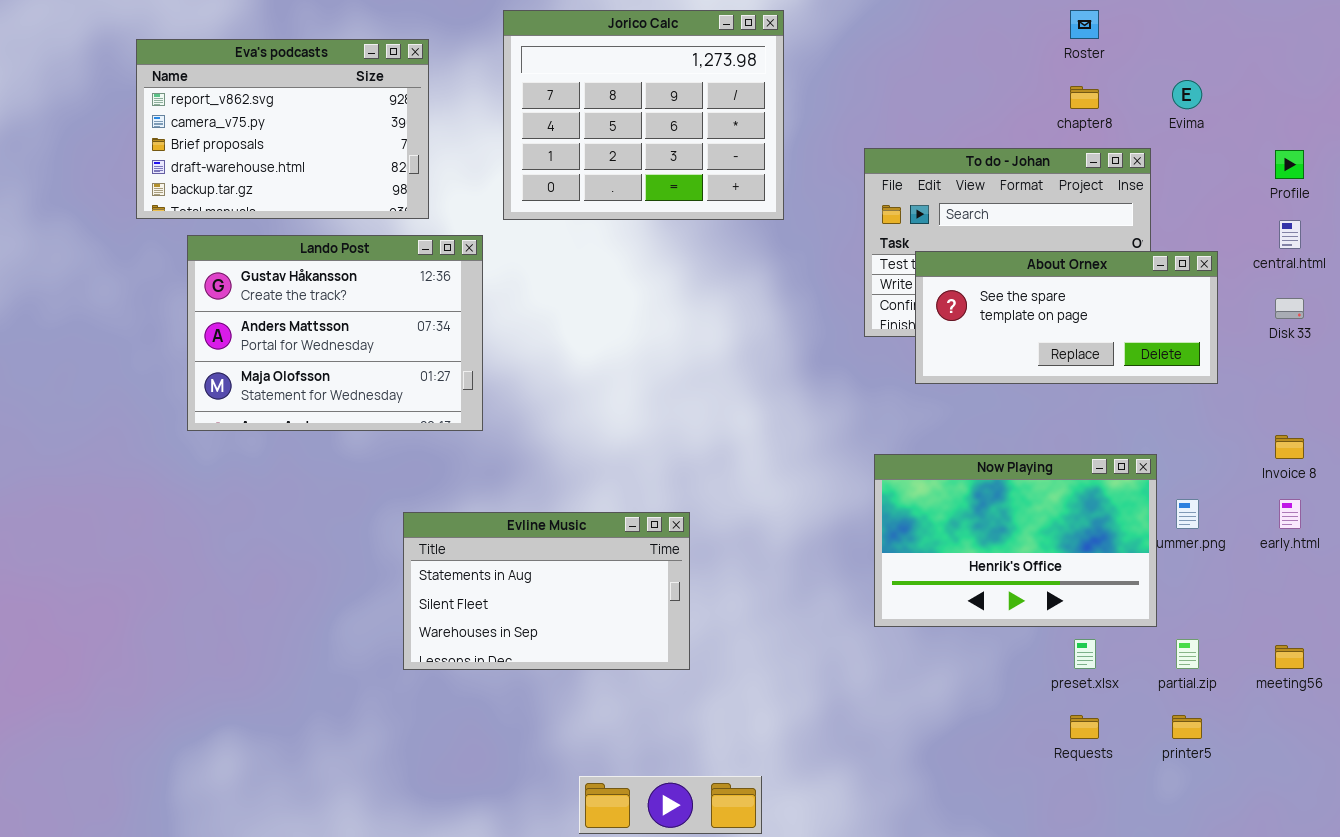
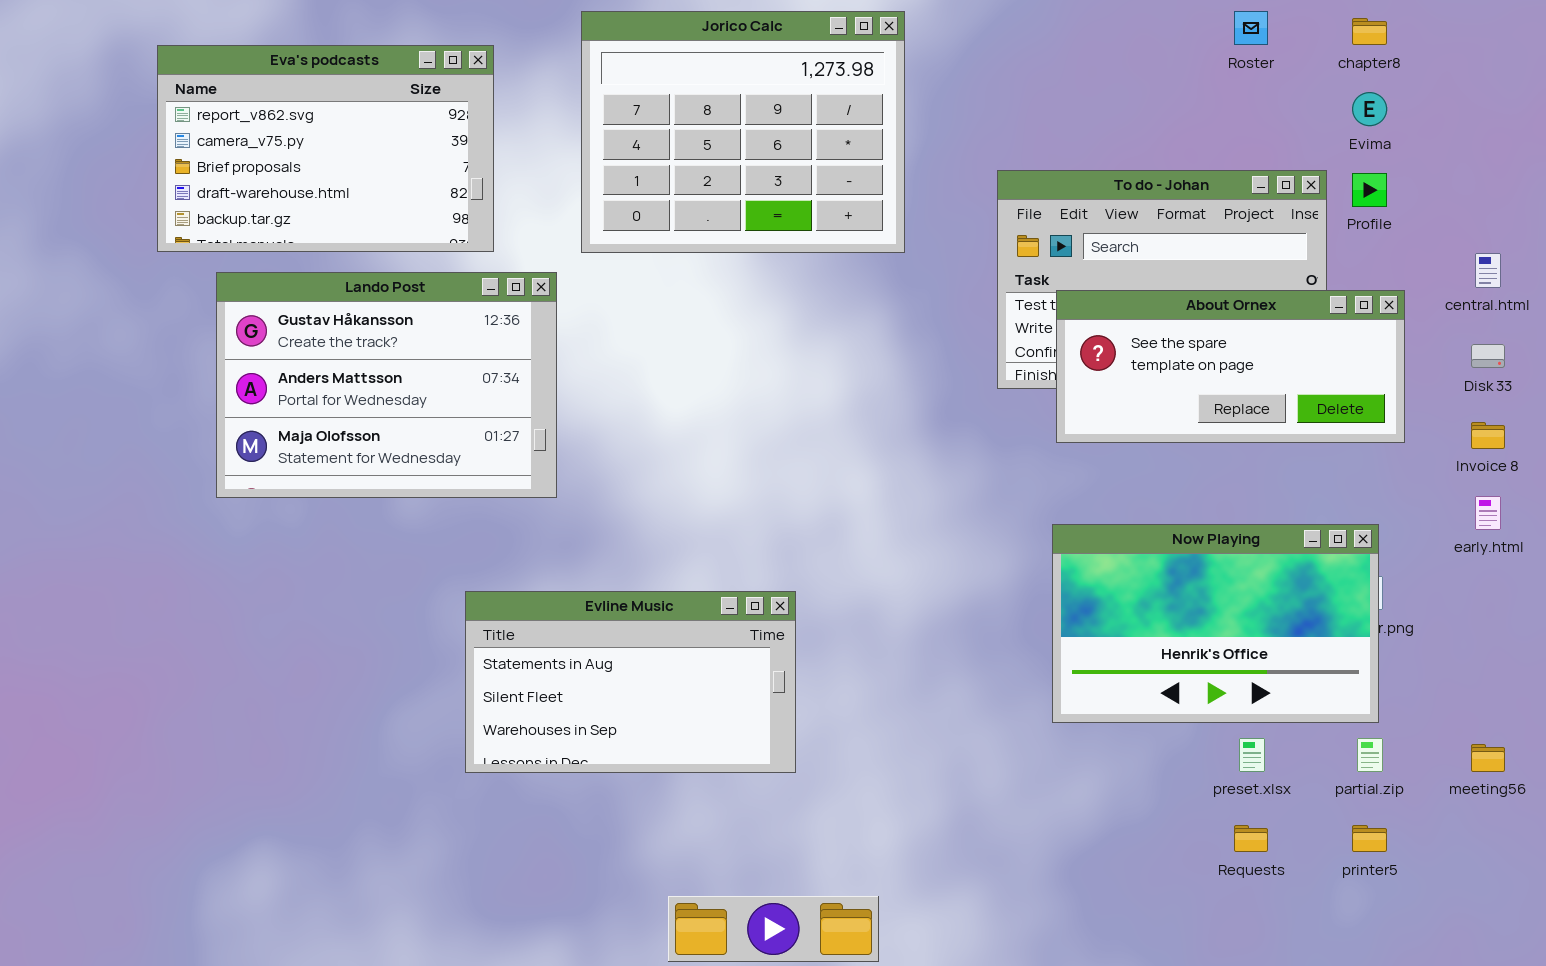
chapter8: [1070,86,1099,109] -> [1352,18,1387,45], moved
Profile: [1275,150,1304,179] -> [1352,173,1387,207], moved
Invoice 8: [1275,435,1304,459] -> [1471,422,1505,449], moved
Now Playing: [874,454,1157,627] -> [1052,524,1379,723], moved
early.html: [1279,499,1301,529] -> [1475,496,1501,530], moved

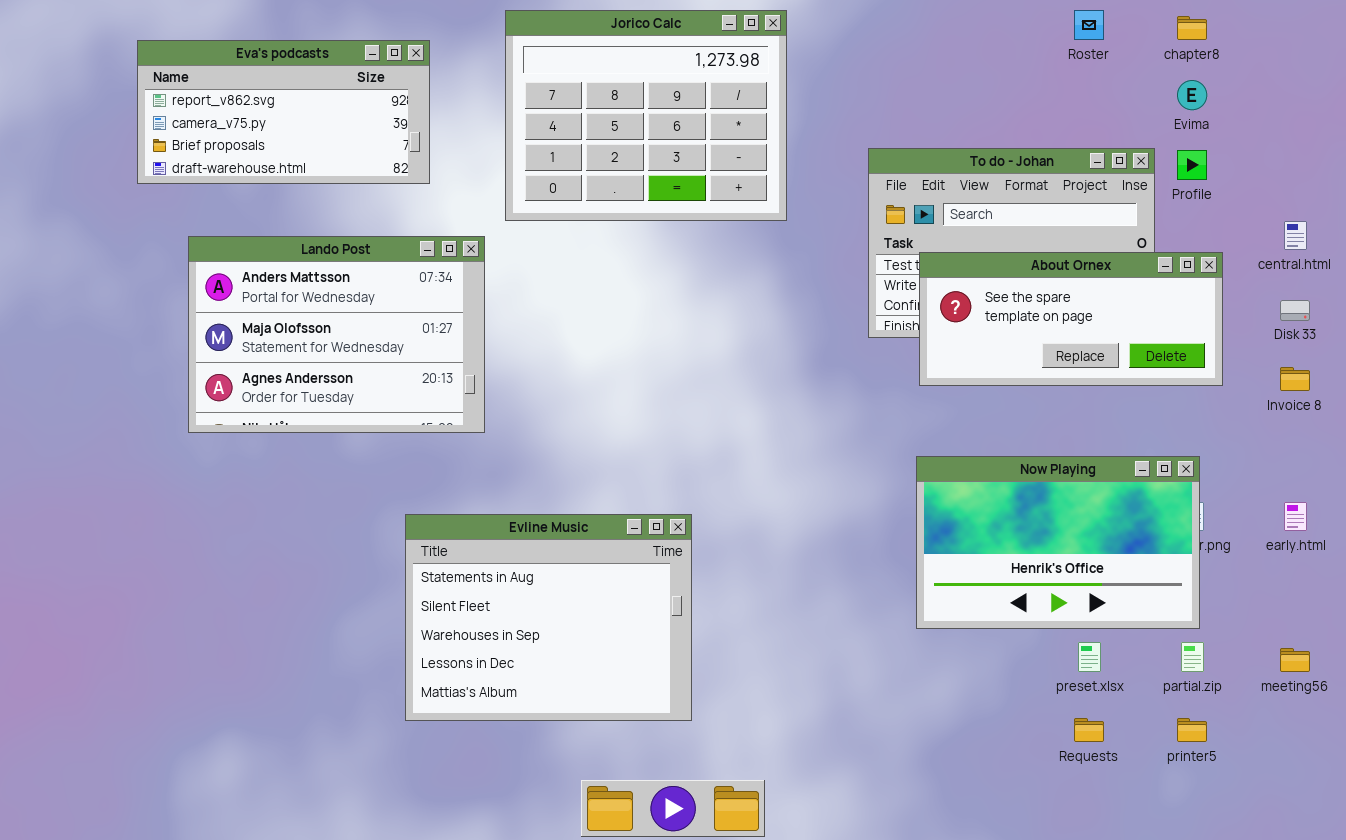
Eva's podcasts: [157,45,494,252] -> [137,40,430,184], resized
Lando Post: [216,272,557,498] -> [188,236,485,433], scrolled down 1 row
early.html: [1475,496,1501,530] -> [1284,502,1307,531], moved
Evline Music: [465,591,796,773] -> [405,514,692,721], resized

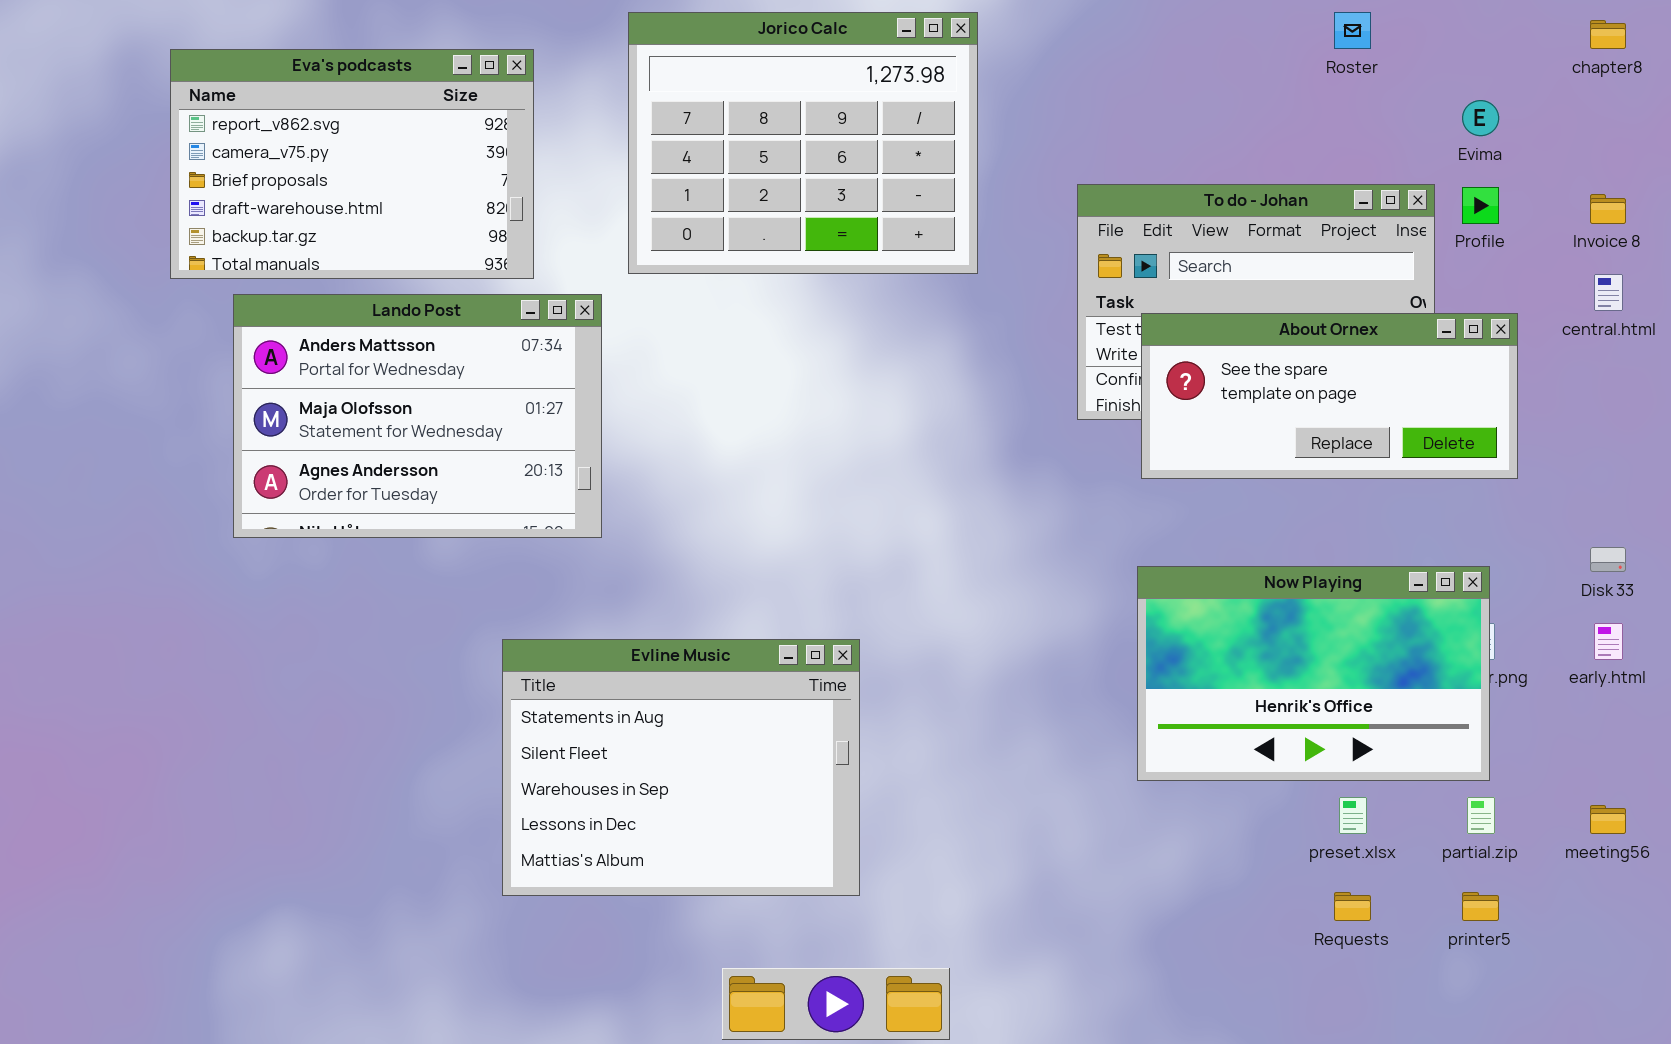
chapter8: [1177,16,1207,40] -> [1590,20,1626,49], moved
Eva's podcasts: [137,40,430,184] -> [170,49,534,279], resized
Disk 33: [1280,300,1310,321] -> [1590,547,1626,572], moved
Invoice 8: [1280,367,1310,391] -> [1590,194,1626,224], moved

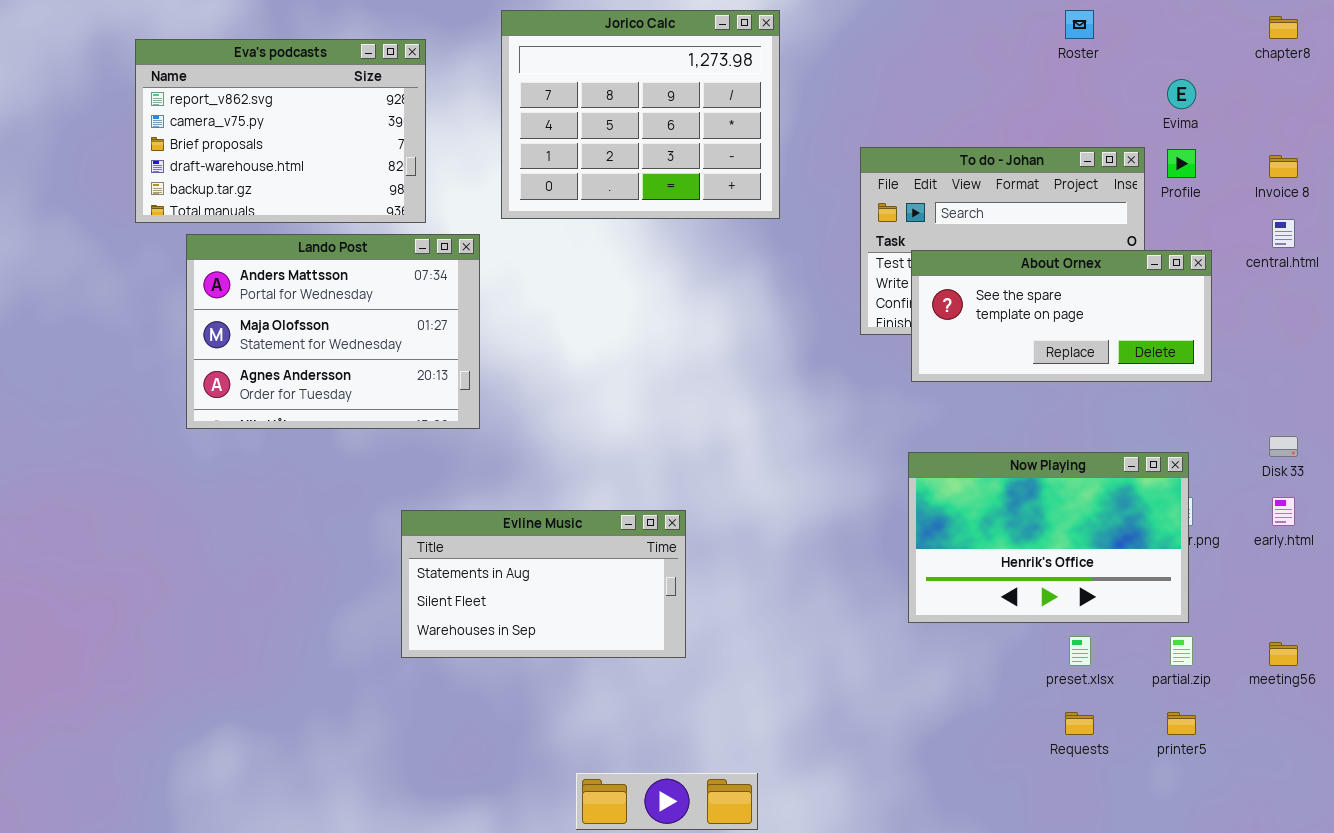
Evline Music: [502,639,860,896] -> [401,510,686,658], resized

